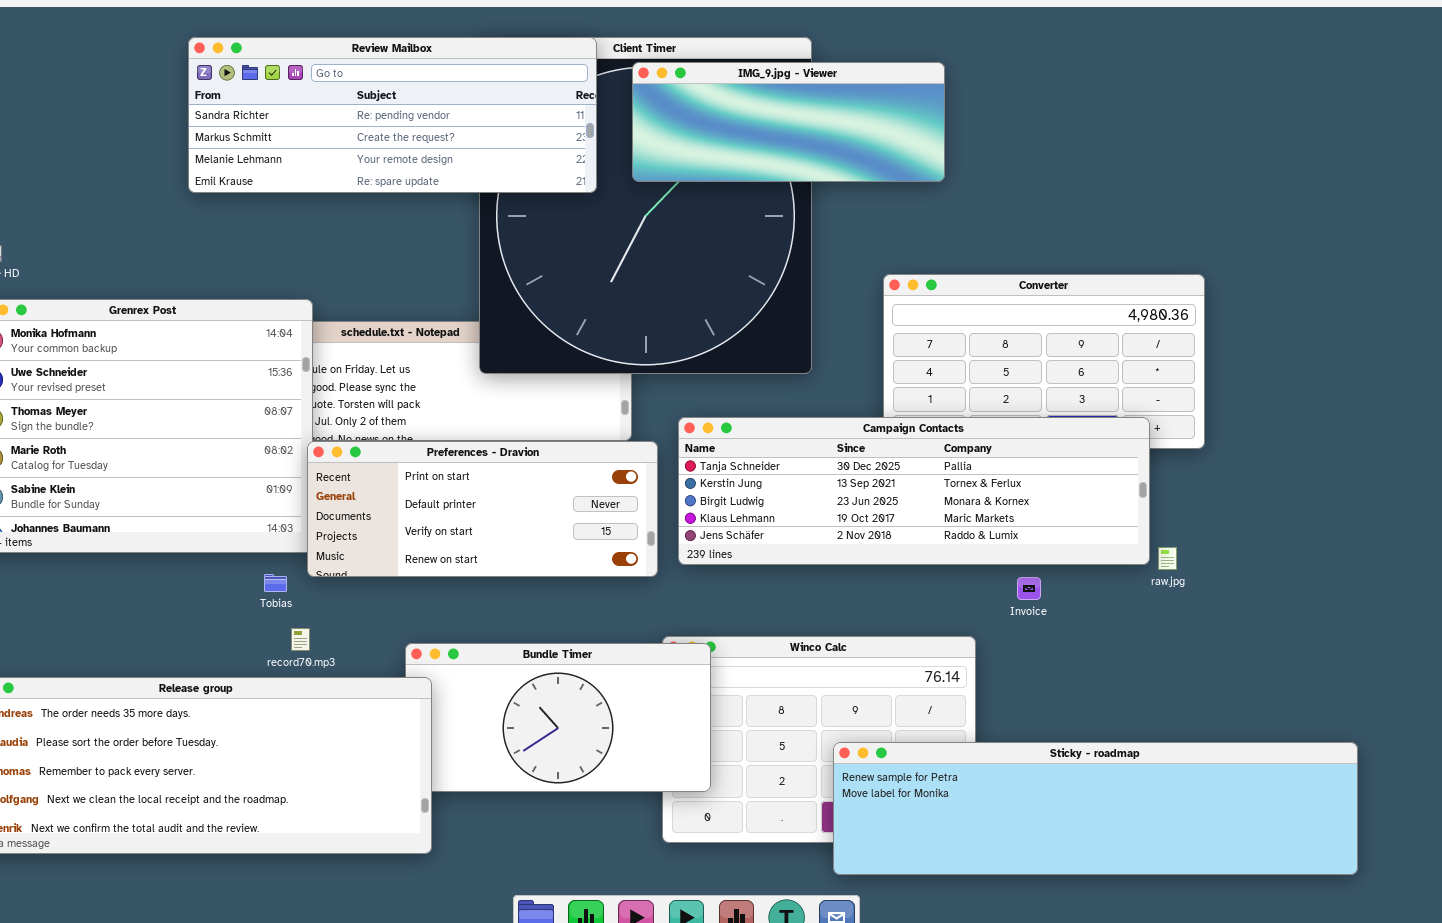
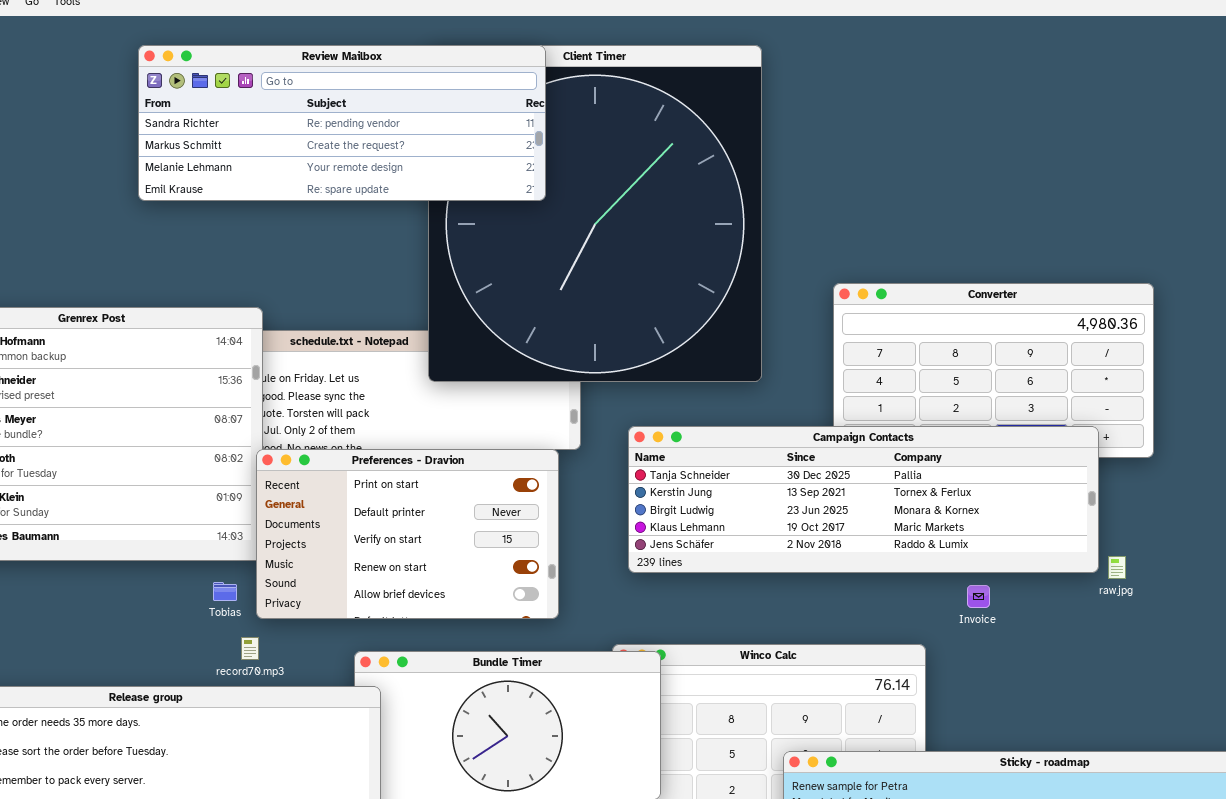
IMG_9.jpg - Viewer: [632,62,945,182] -> none, closed
Preferences - Dravion: [307,441,658,577] -> [256,449,559,619], resized

